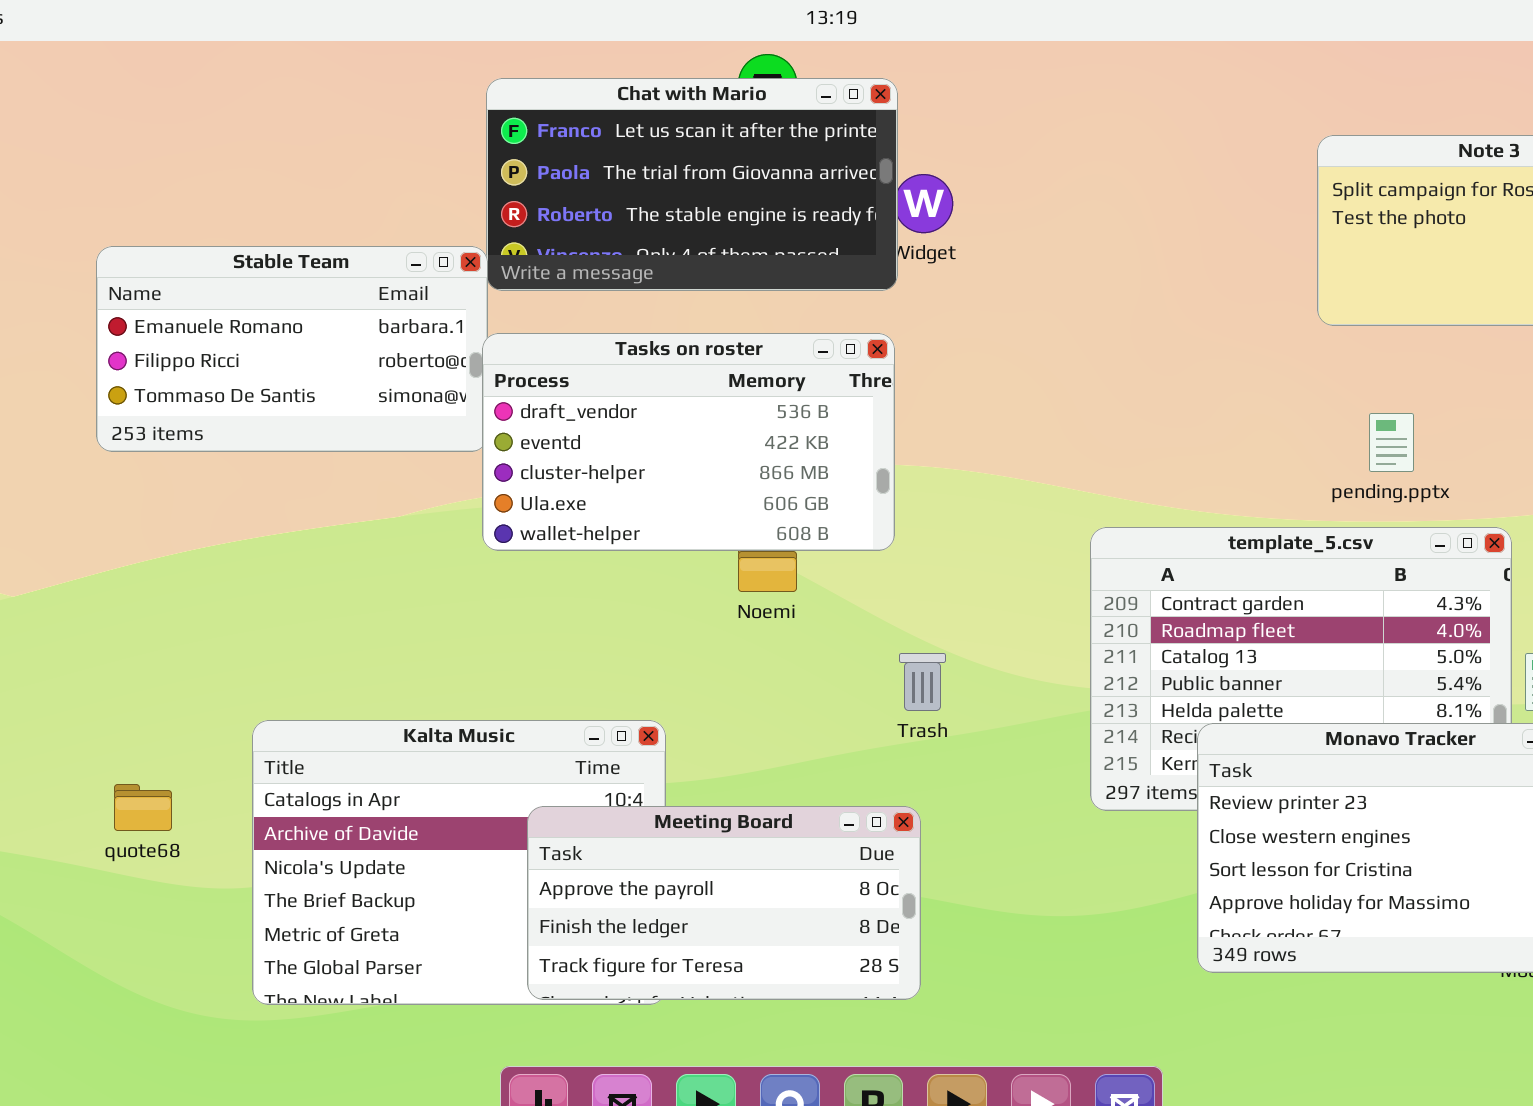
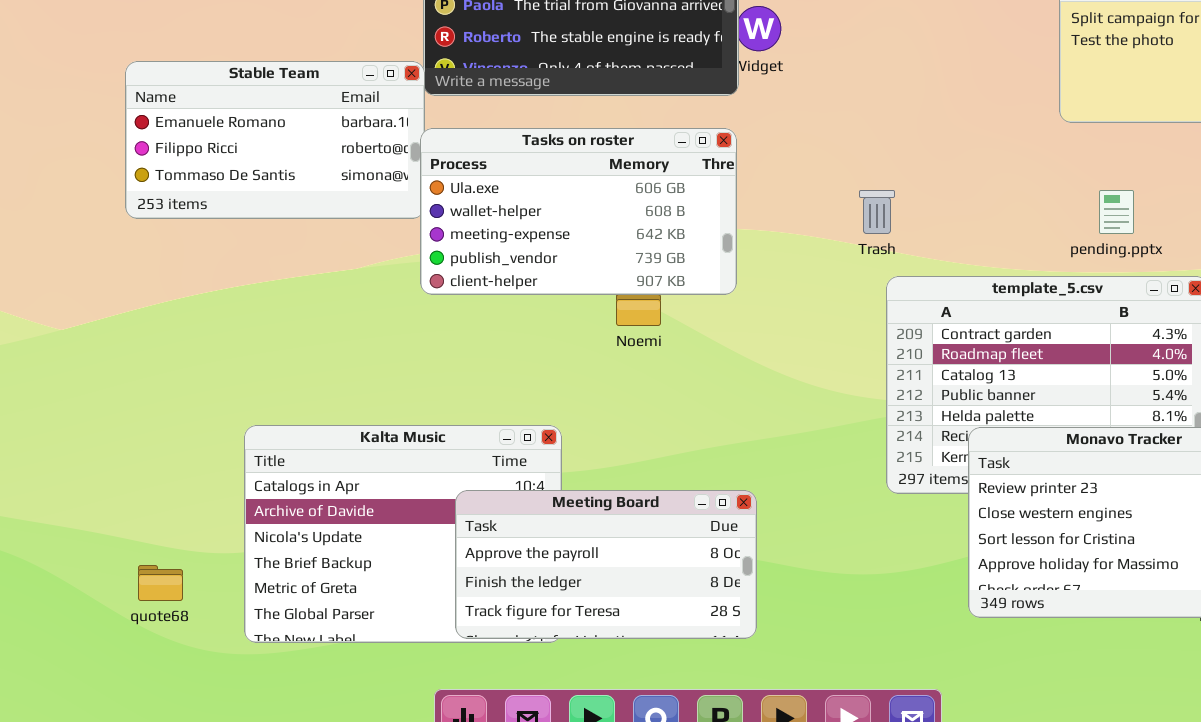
Tasks on roster: [482,333,895,551] -> [420,128,737,295], scrolled down 3 rows
Trash: [899,653,946,711] -> [859,190,895,234], moved
quote68: [114,784,172,831] -> [138,565,183,601], moved

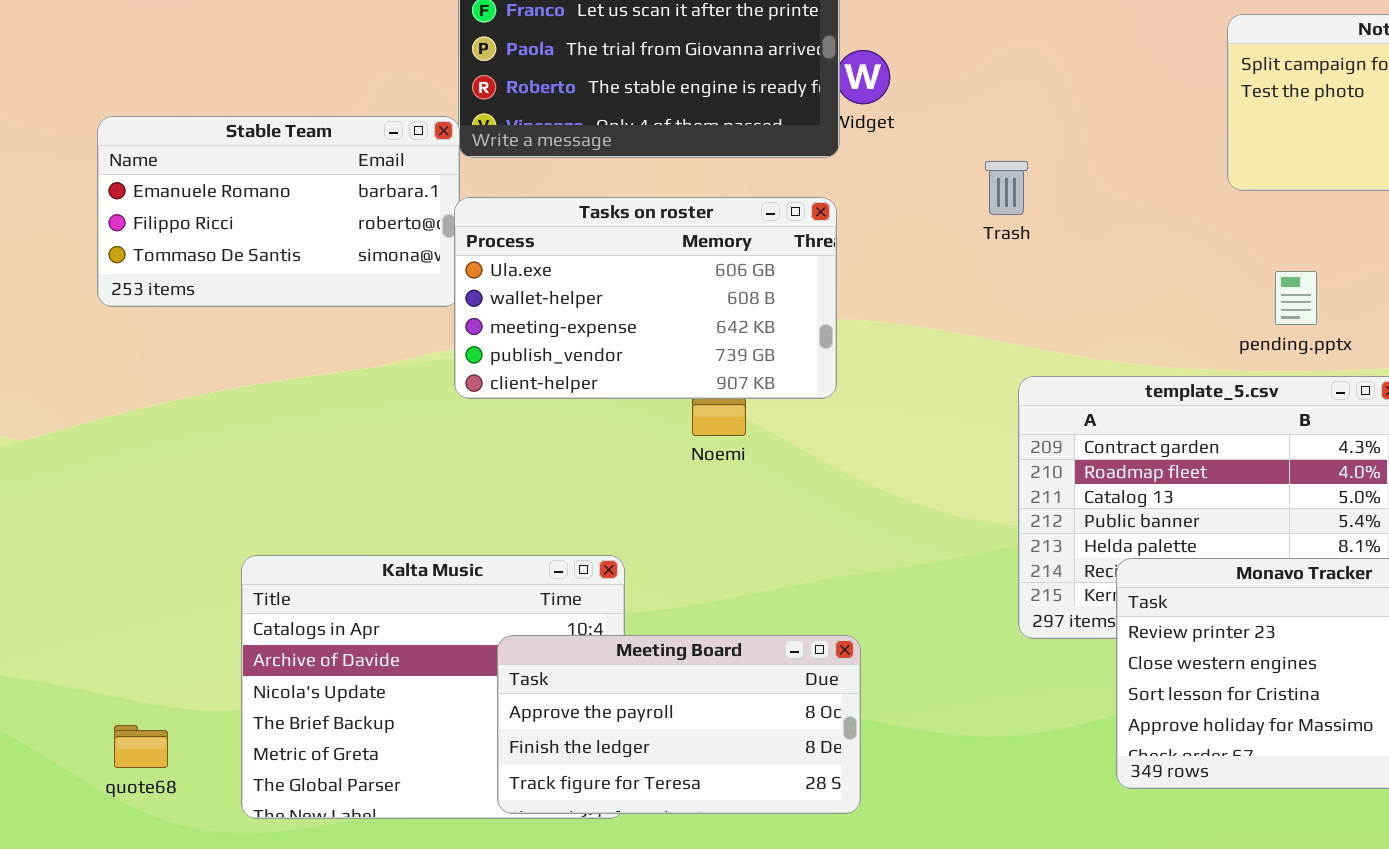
Trash: [859,190,895,234] -> [985,161,1028,215], moved

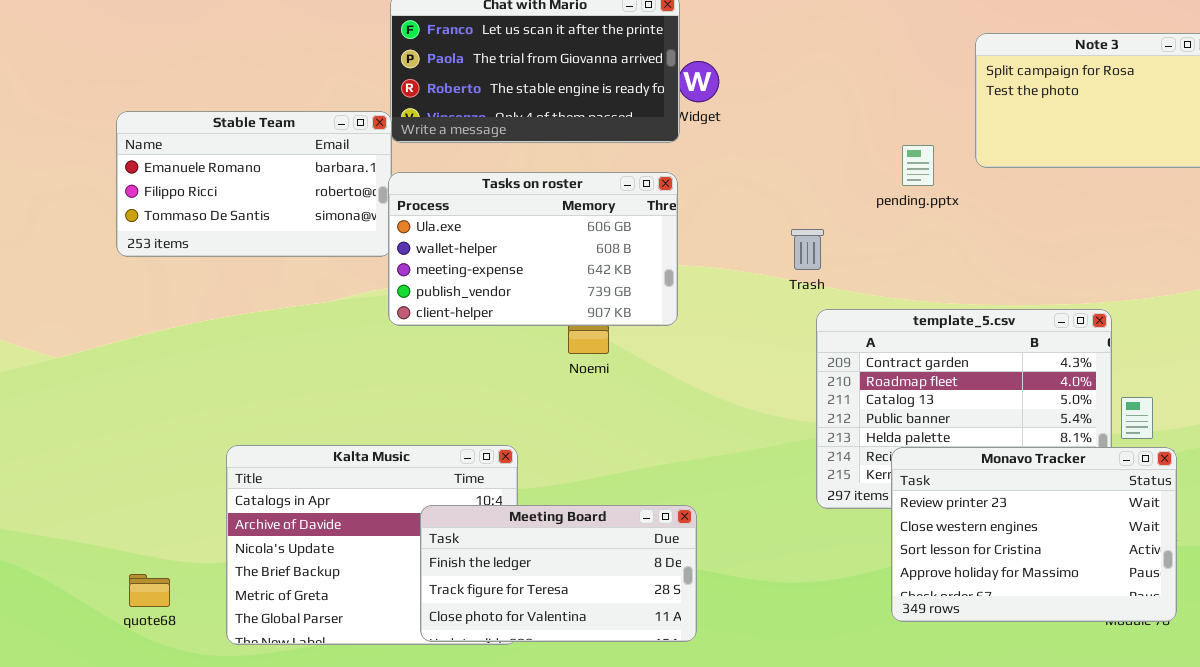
Trash: [985,161,1028,215] -> [791,229,824,270], moved
pending.pptx: [1275,271,1317,325] -> [902,145,934,186], moved
Meeting Board: [497,635,861,814] -> [420,505,697,642], scrolled down 1 row

